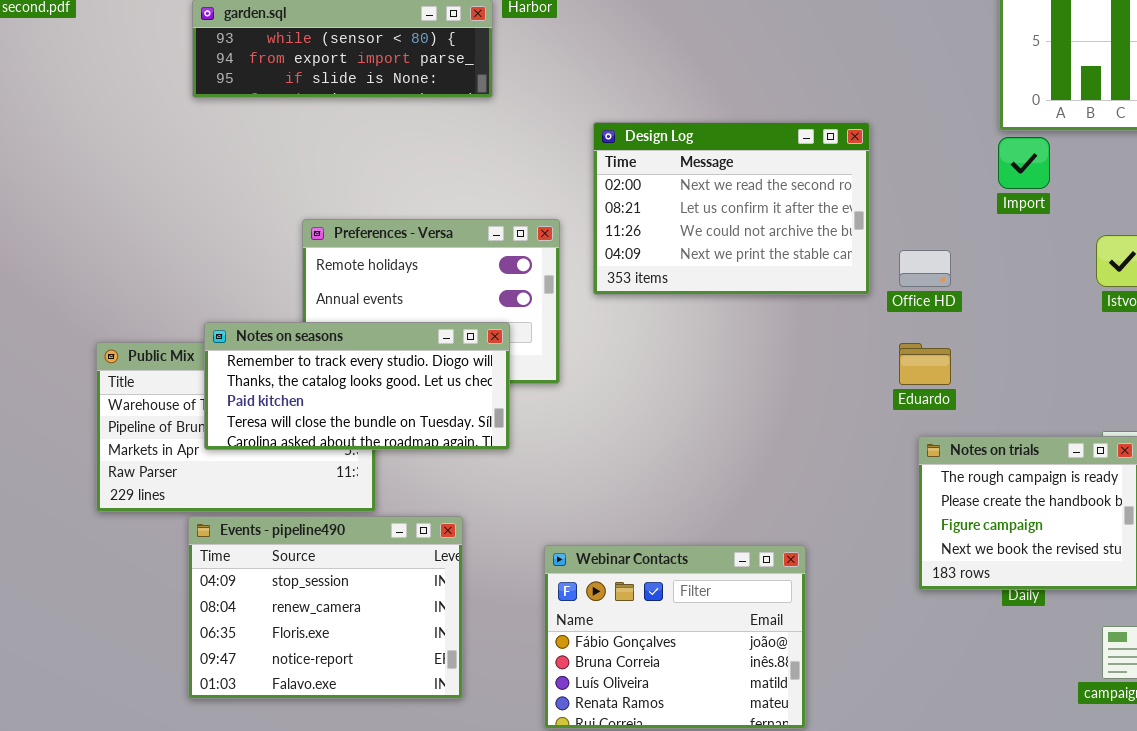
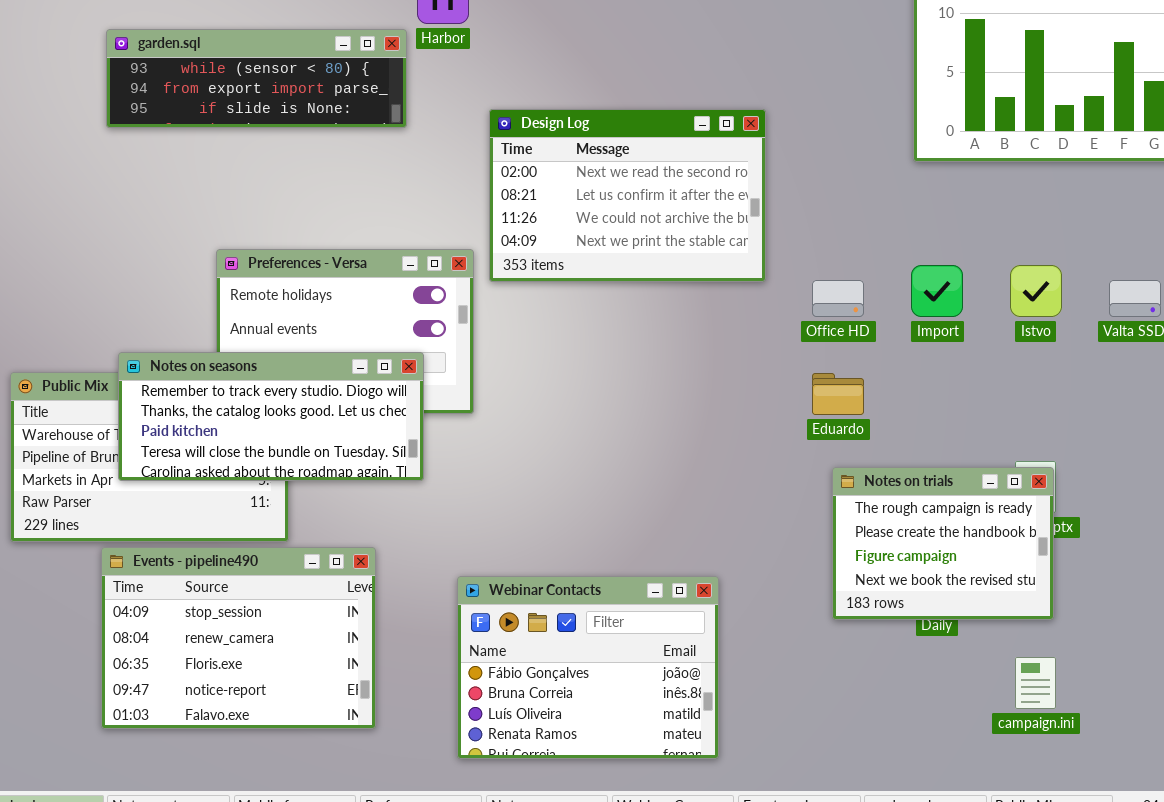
Design Log: [593,122,870,295] -> [489,109,766,282], moved
Import: [998,137,1050,189] -> [911,265,963,317], moved

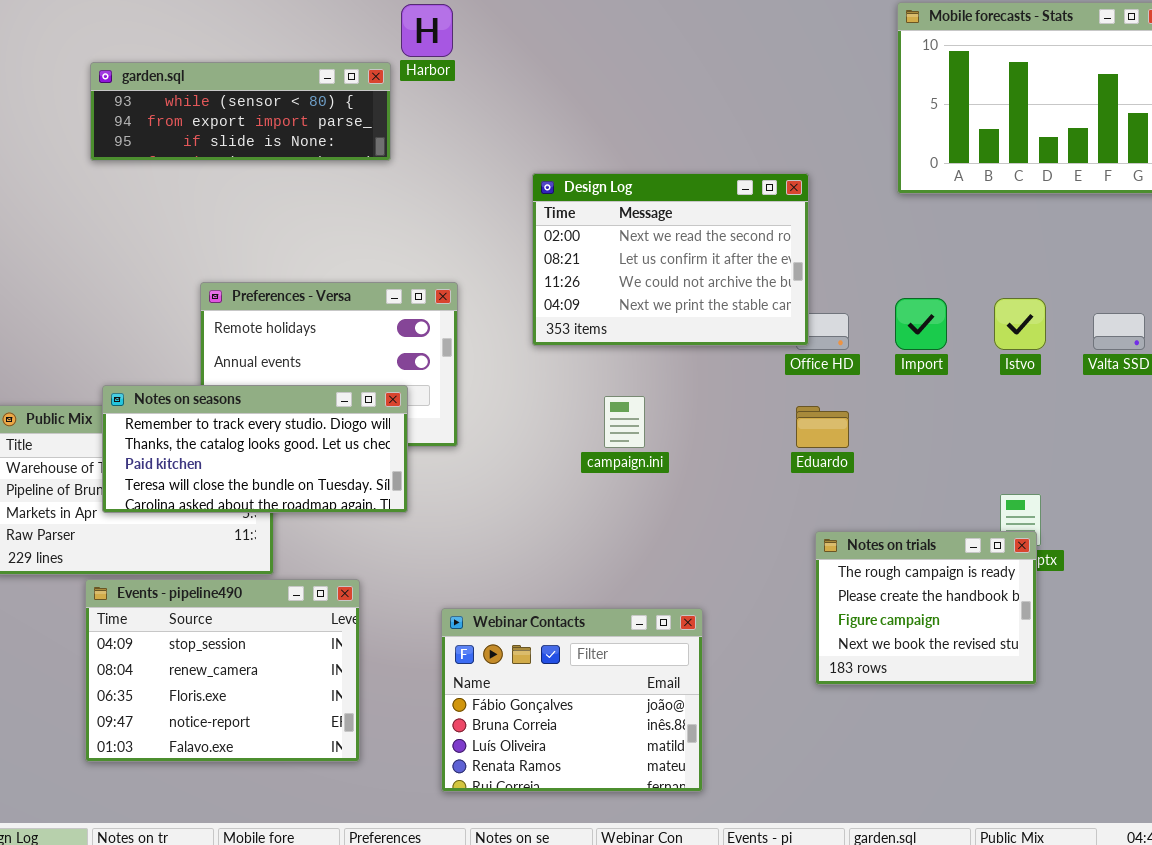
Design Log: [489,109,766,282] -> [532,173,809,346], moved
Notes on trials: [832,467,1054,620] -> [815,531,1037,685], moved
campaign.ini: [1015,657,1056,709] -> [604,396,645,448], moved

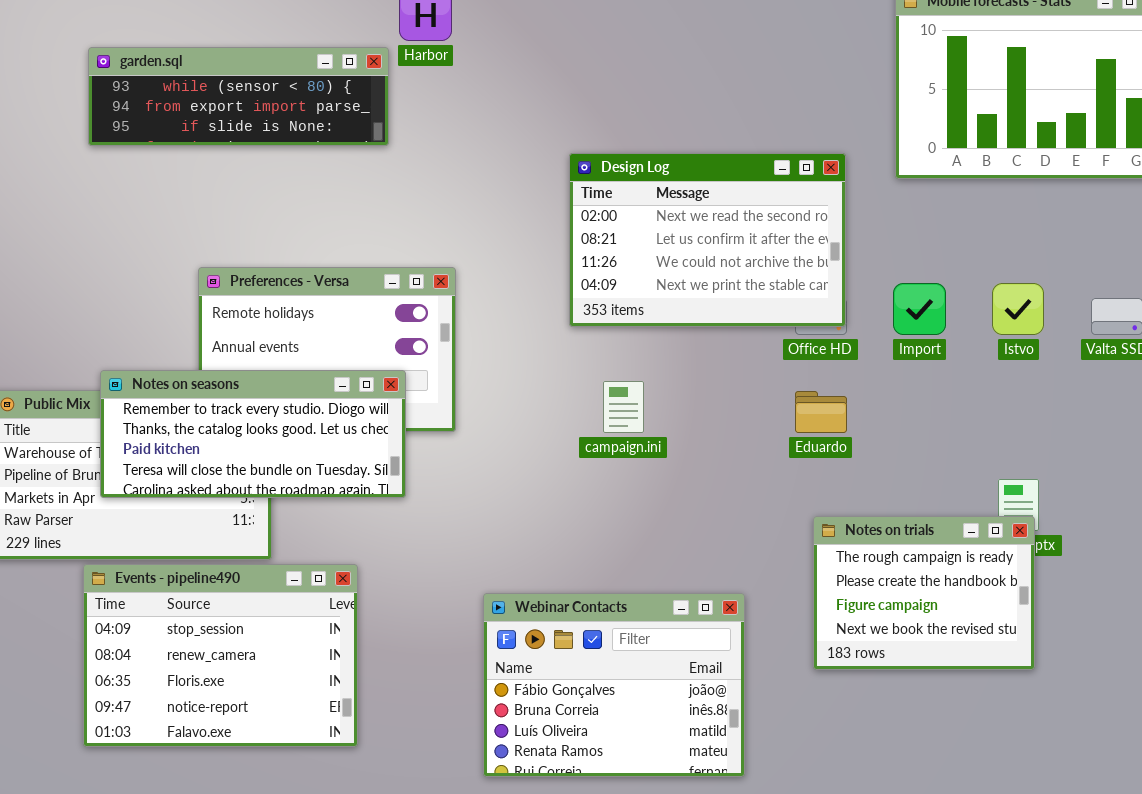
Design Log: [532,173,809,346] -> [569,153,846,327], moved
Webinar Contacts: [441,608,703,792] -> [483,593,745,777], moved

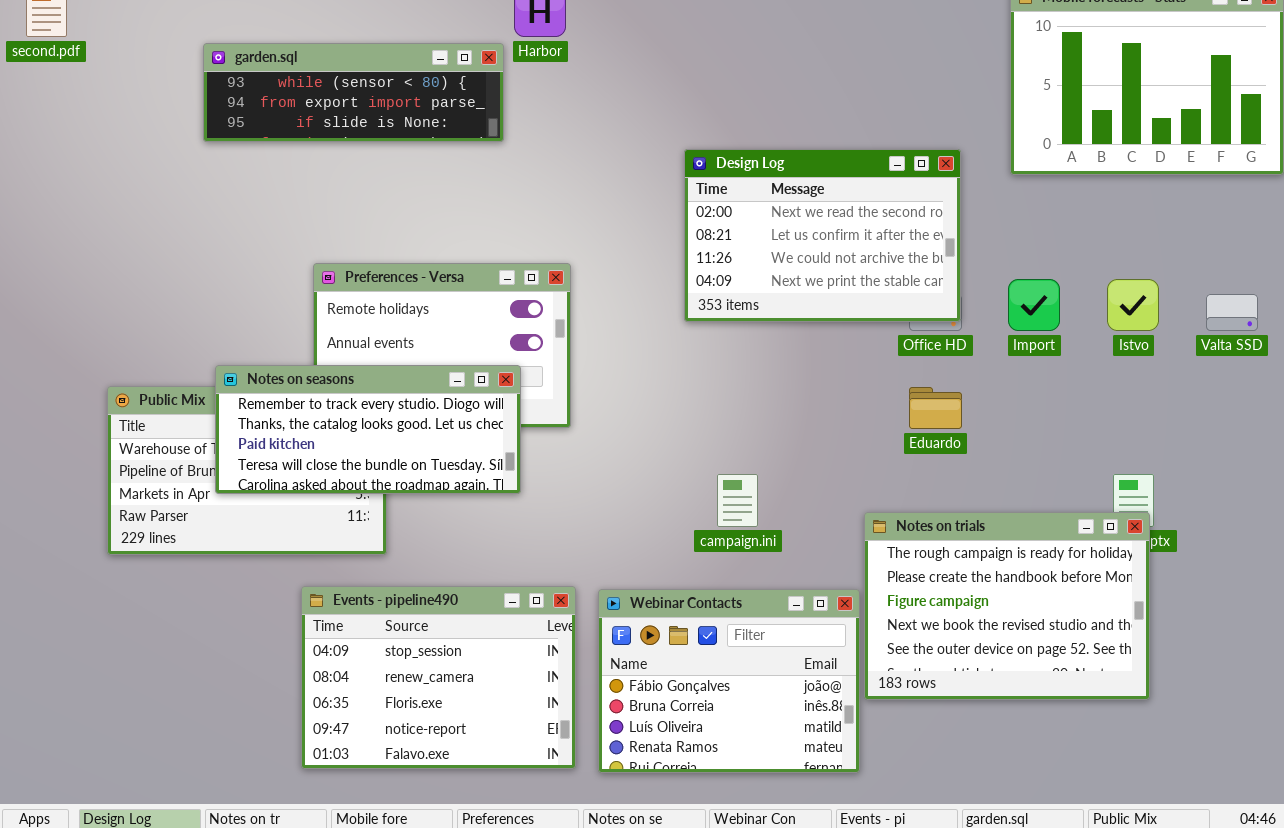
campaign.ini: [603,381,644,433] -> [717,474,758,527], moved
Notes on trials: [813,516,1035,670] -> [864,512,1150,700], resized
Events - pipeline490: [83,564,358,747] -> [301,586,576,769], moved

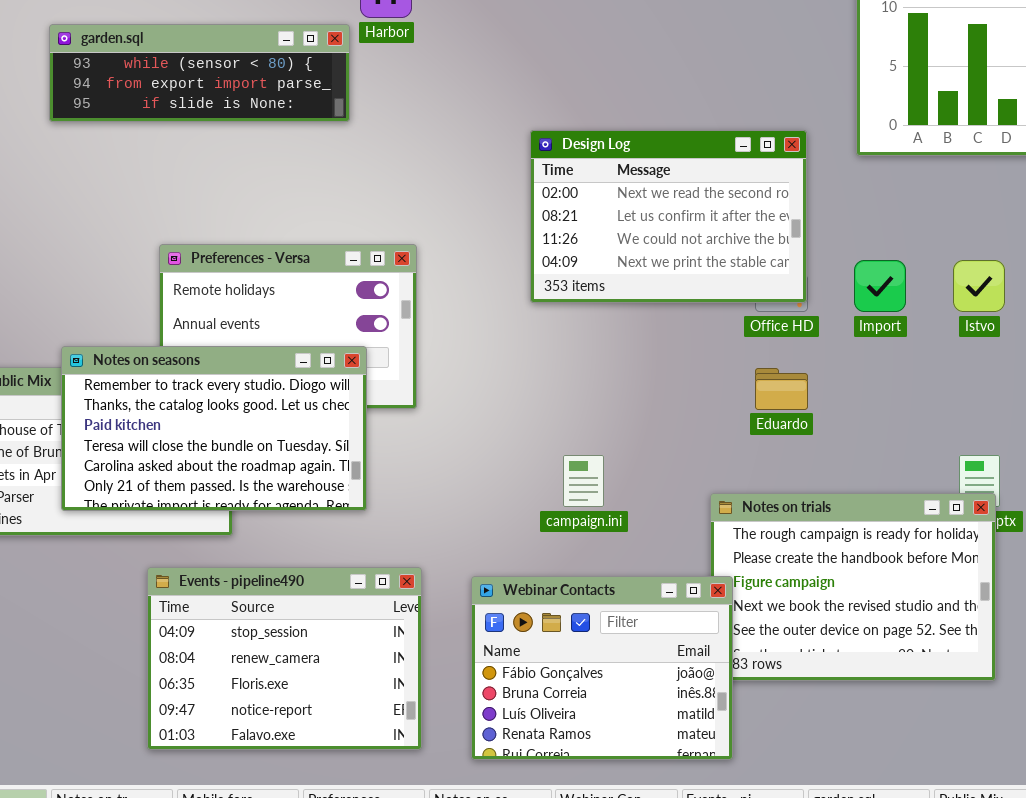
Notes on seasons: [215,365,521,494] -> [61,346,367,511], resized
Webinar Contacts: [598,589,860,773] -> [471,576,733,760], moved

